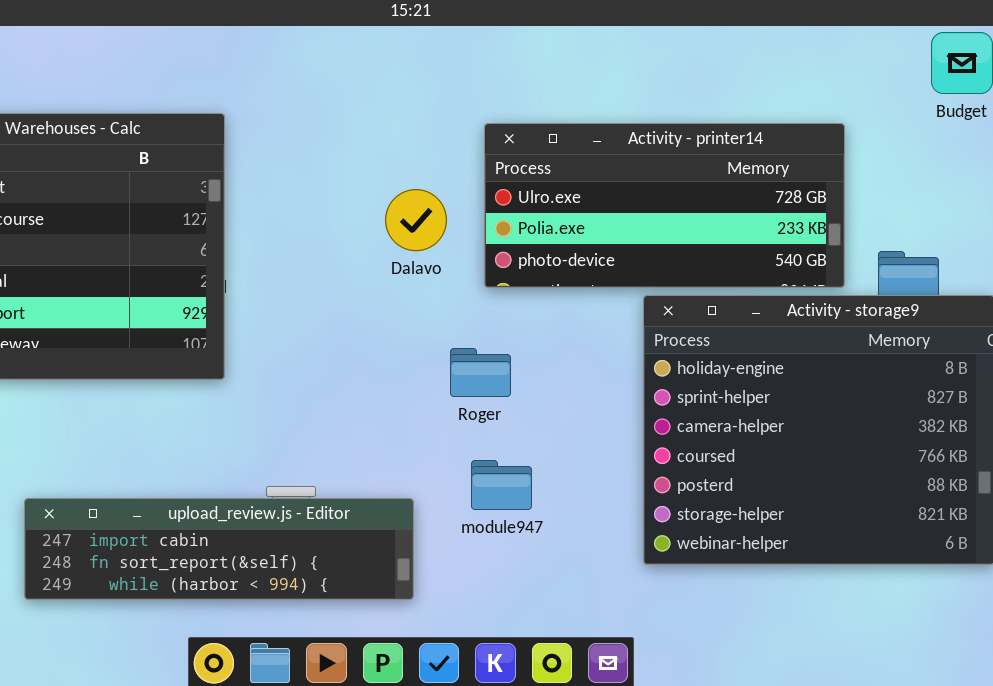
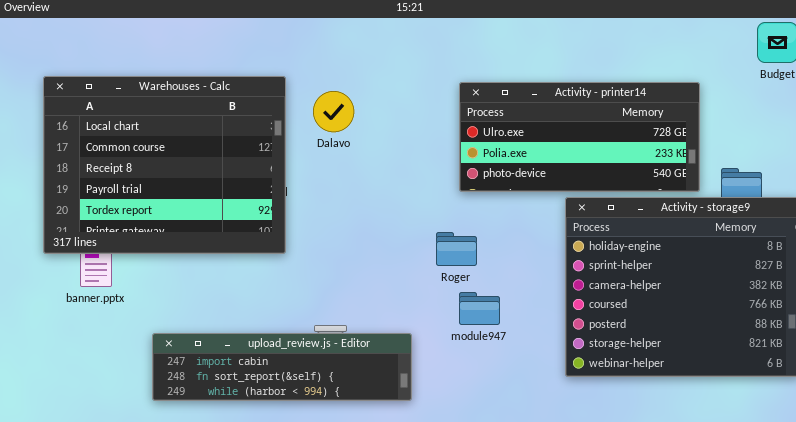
Dalavo: [385,189,447,251] -> [313,91,354,132], moved
module947: [471,460,532,510] -> [459,292,500,325], moved

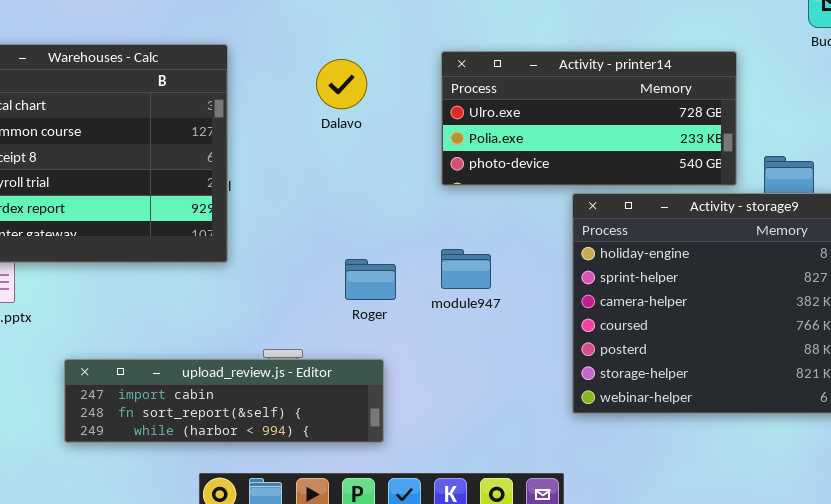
Dalavo: [313,91,354,132] -> [316,59,367,109], moved
Roger: [436,232,477,266] -> [345,259,396,300], moved
module947: [459,292,500,325] -> [441,249,491,289], moved

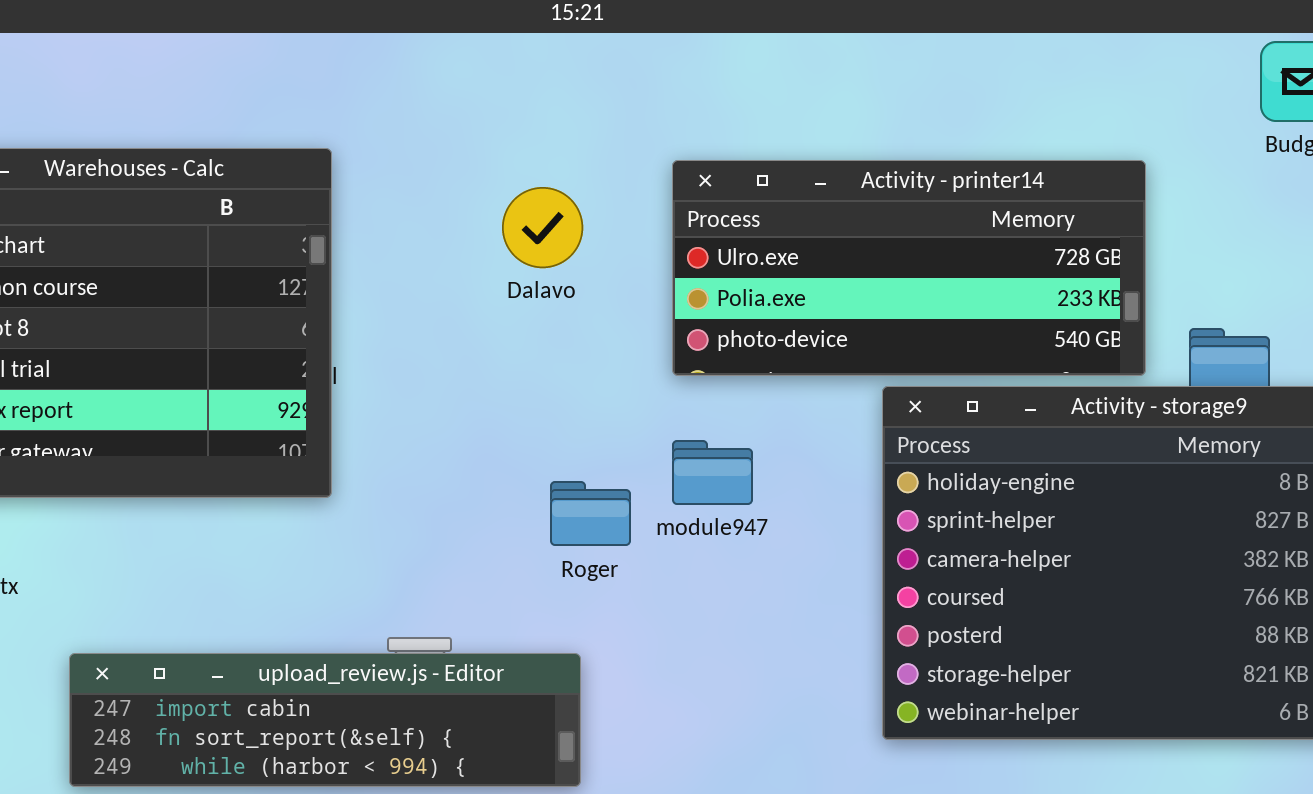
Dalavo: [316,59,367,109] -> [502,187,583,268], moved
module947: [441,249,491,289] -> [672,440,753,505], moved
Roger: [345,259,396,300] -> [550,481,631,546], moved

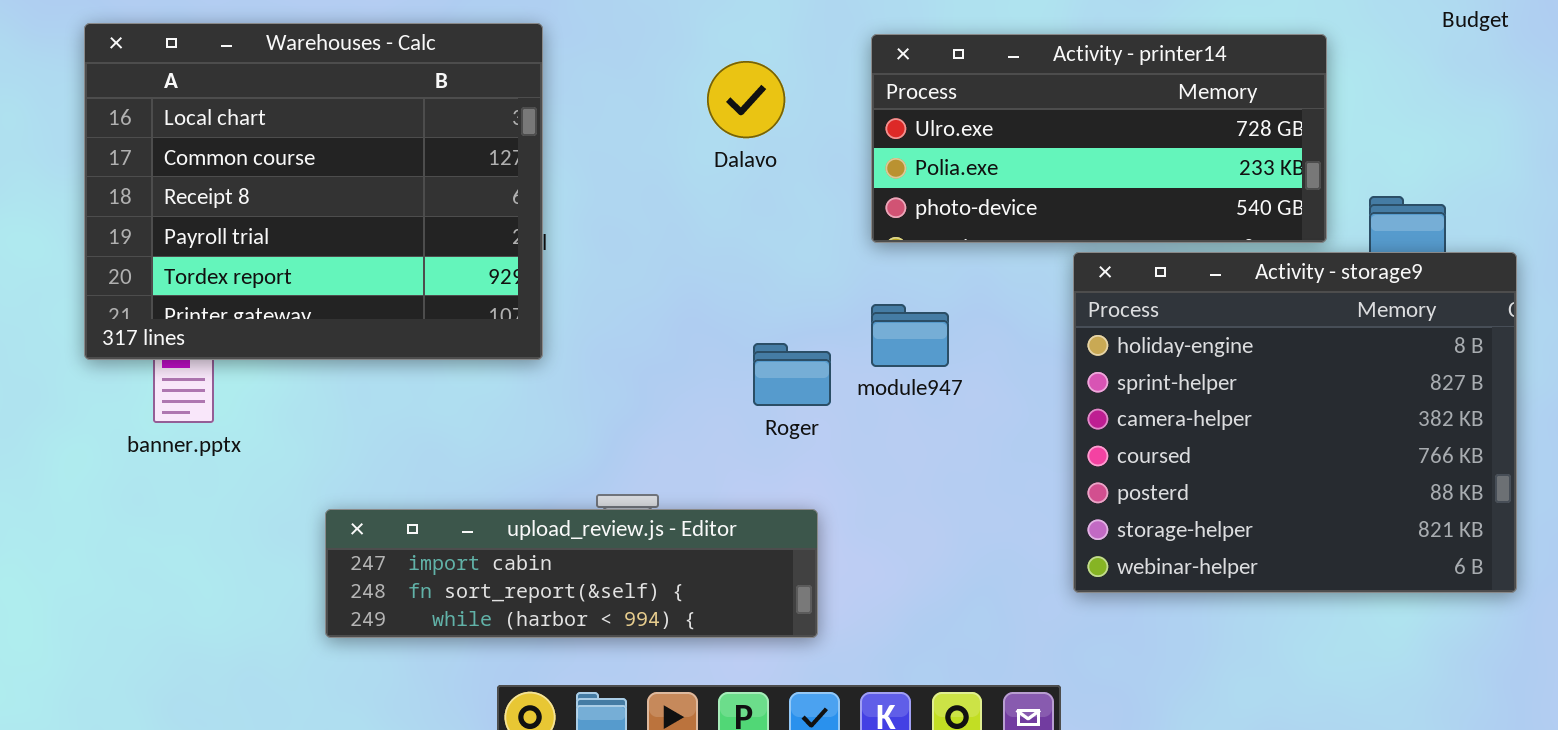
upload_review.js - Editor: [69,653,581,787] -> [325,509,818,638], moved

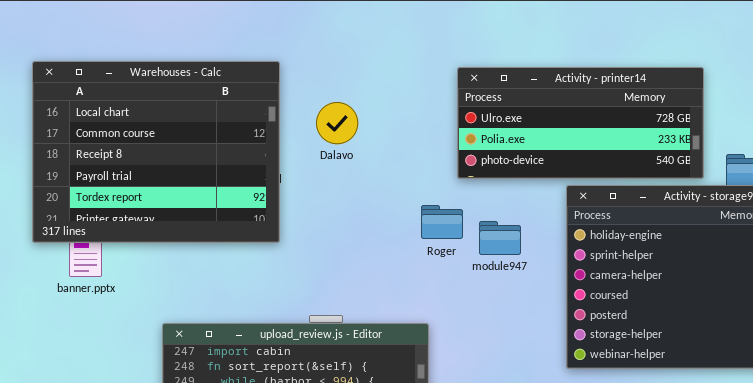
Dalavo: [707,61,785,138] -> [316,102,358,144], moved
module947: [871,304,949,367] -> [479,221,521,255], moved
Roger: [753,343,831,406] -> [421,205,463,239], moved

